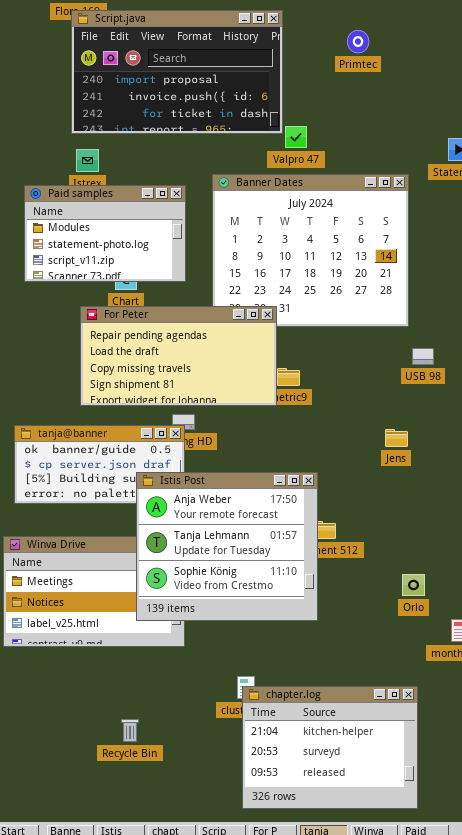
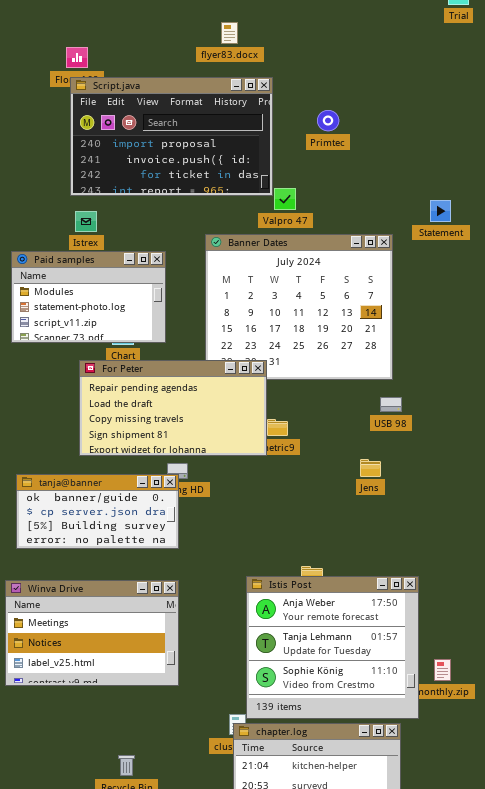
Primtec: [347,30,369,53] -> [317,110,339,131], moved
Paid samples: [24,185,186,282] -> [11,251,166,343], moved
USB 98: [412,348,434,365] -> [380,397,402,412], moved
Jens: [385,429,408,447] -> [360,459,381,477], moved
Istis Post: [136,472,318,621] -> [246,576,419,719], moved

